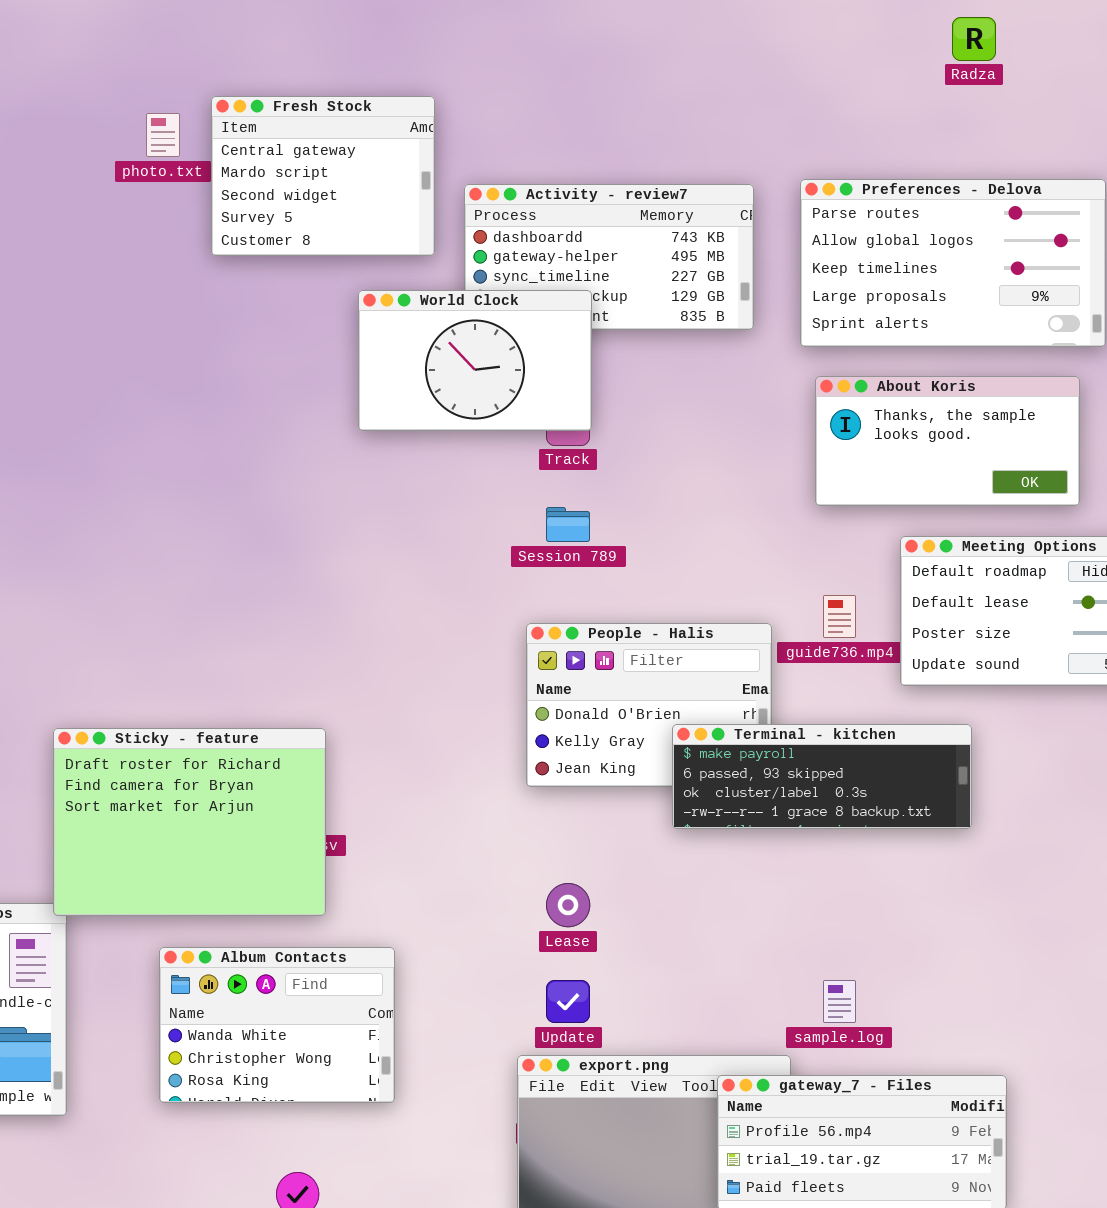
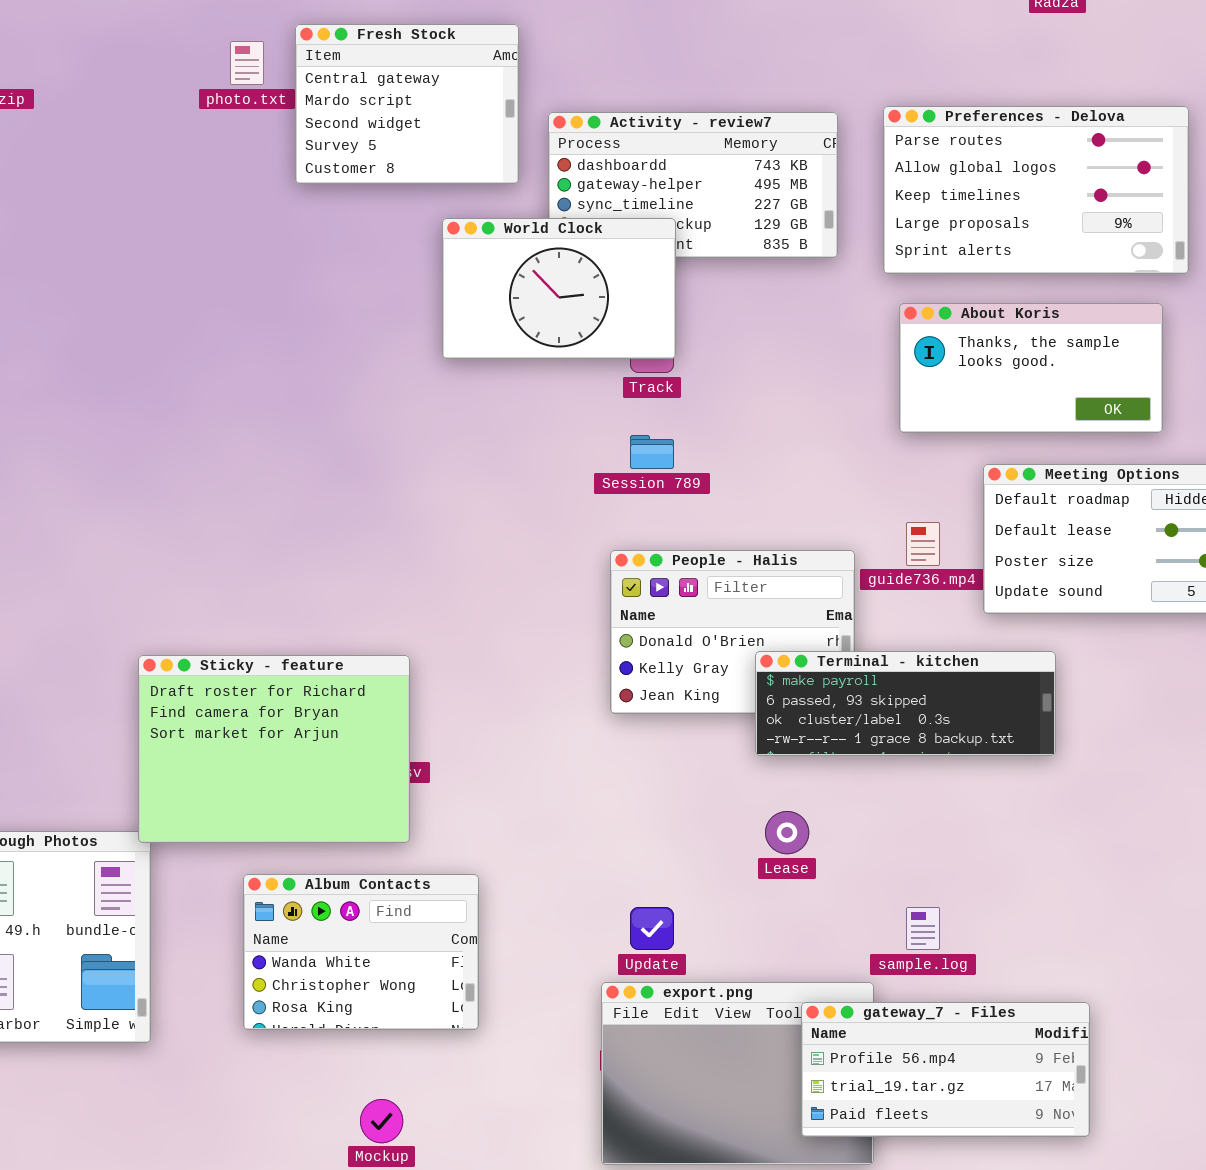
Lease: [546,883,590,927] -> [765,811,809,854], moved

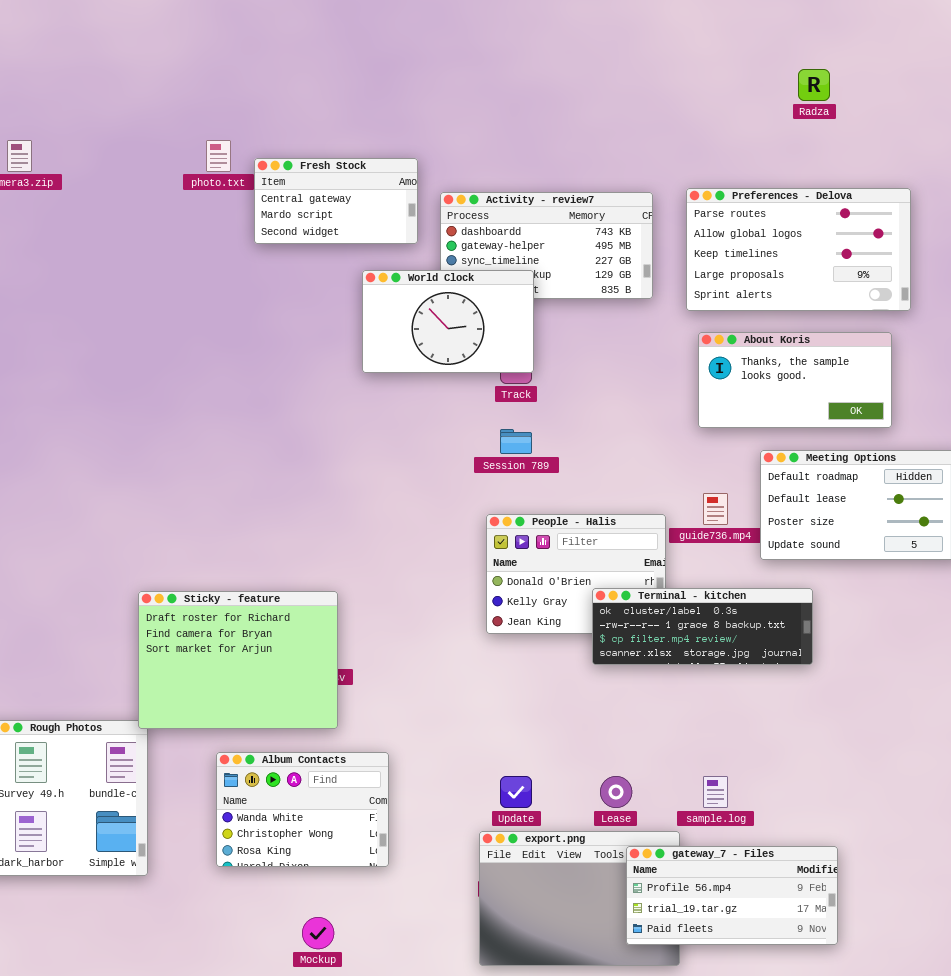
Fresh Stock: [295,24,519,184] -> [254,158,418,244], resized
Terminal - kitchen: [755,651,1056,756] -> [592,588,813,665], scrolled down 2 rows
Lease: [765,811,809,854] -> [600,776,632,808], moved

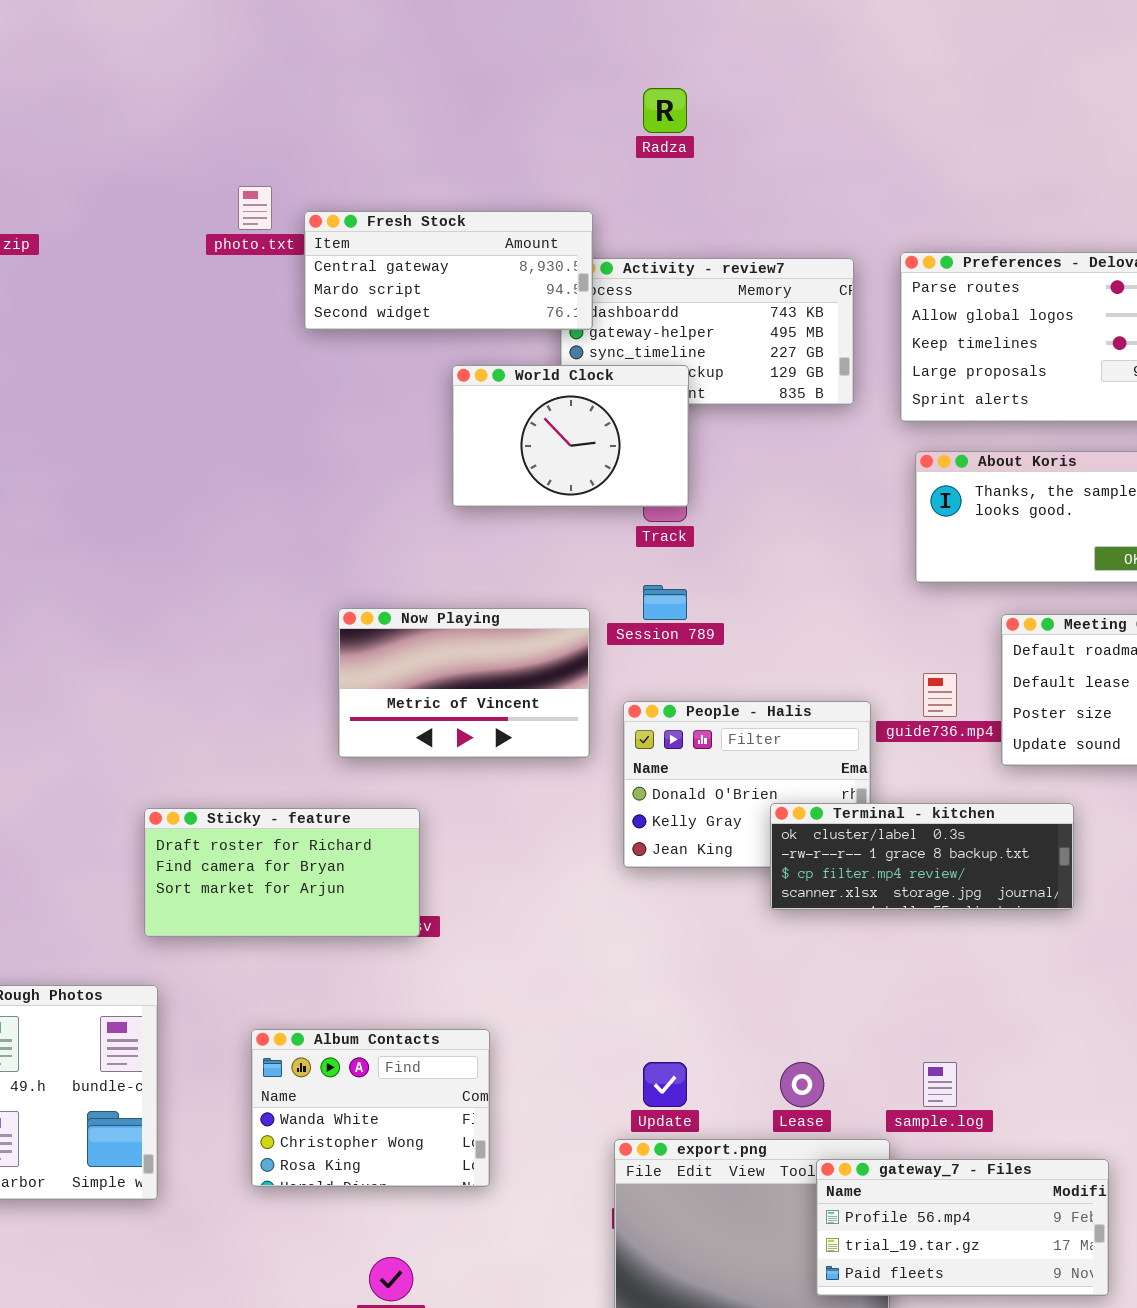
Radza: [798,69,830,101] -> [643,88,687,133], moved
Fresh Stock: [254,158,418,244] -> [304,211,593,330], resized
Now Playing: none -> [338,608,590,758], opened
Sticky - feature: [138,591,338,729] -> [144,808,420,937], resized

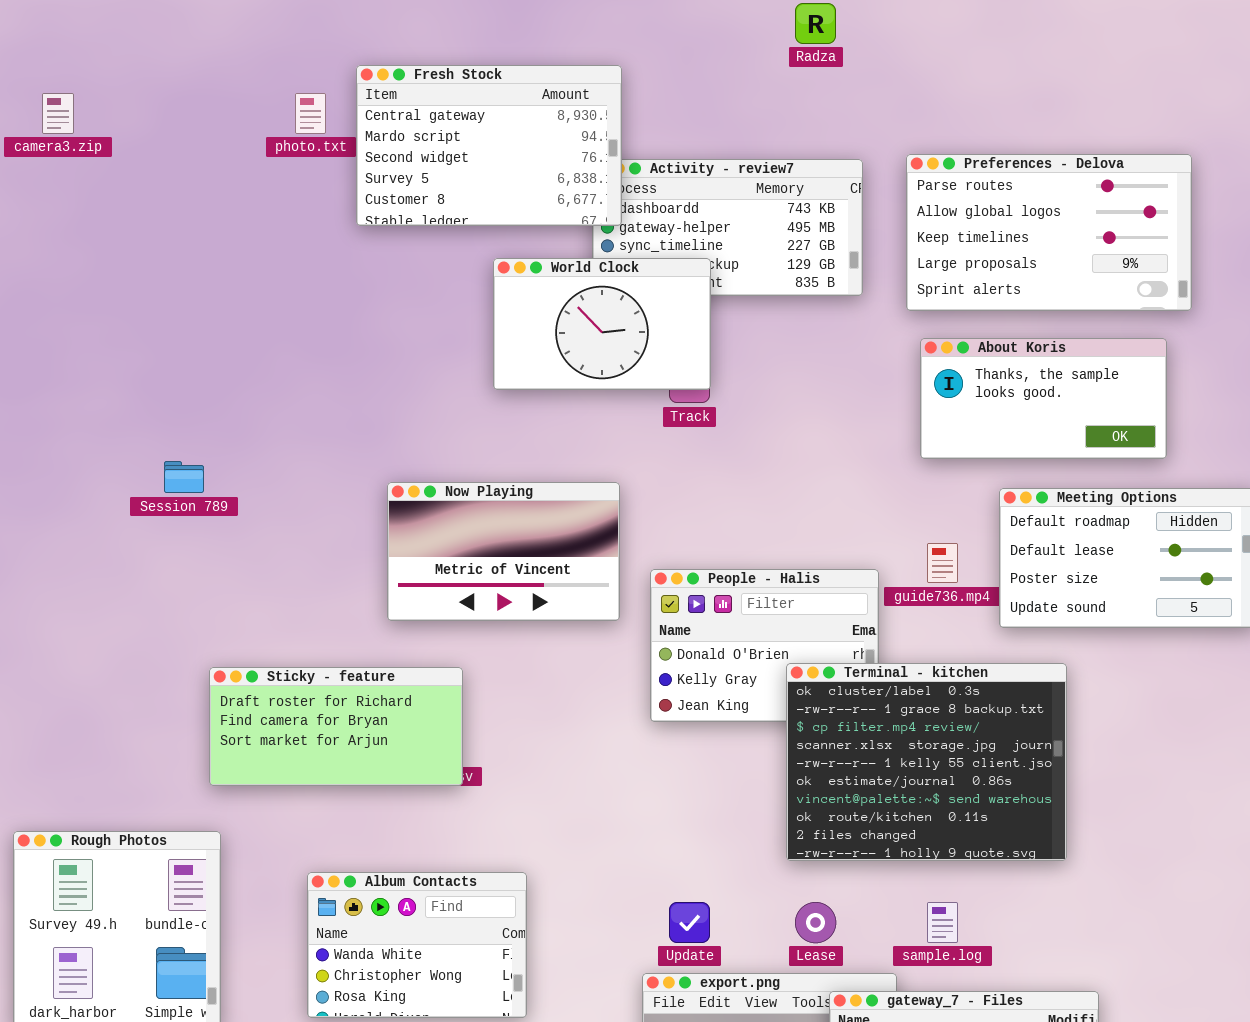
Radza: [643,88,687,133] -> [795,3,836,44], moved
Fresh Stock: [304,211,593,330] -> [356,65,622,226], resized
Session 789: [643,585,687,620] -> [164,461,204,493], moved
Terminal - kitchen: [770,803,1074,910] -> [786,663,1067,861], resized

